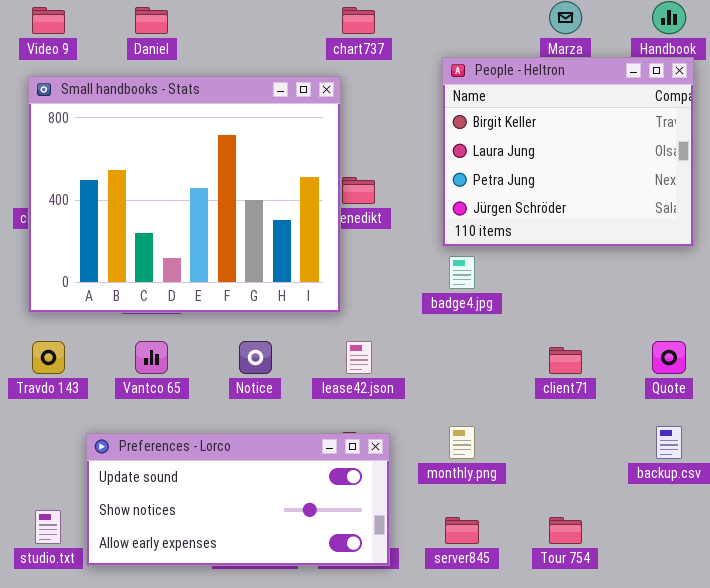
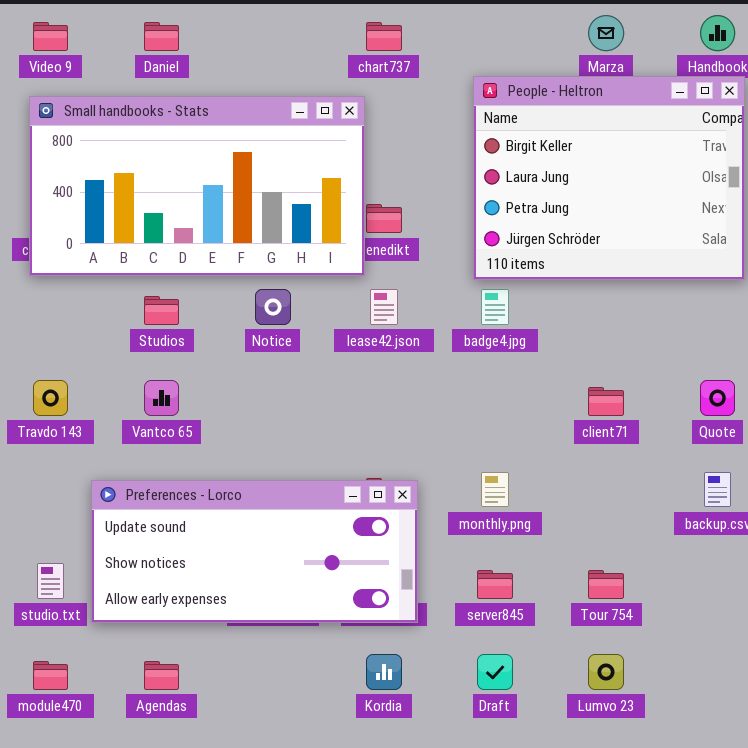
Small handbooks - Stats: [28,76,341,313] -> [29,96,365,276], resized
Notice: [239,341,272,374] -> [255,289,291,325], moved
lease42.json: [346,341,372,374] -> [370,289,398,325], moved

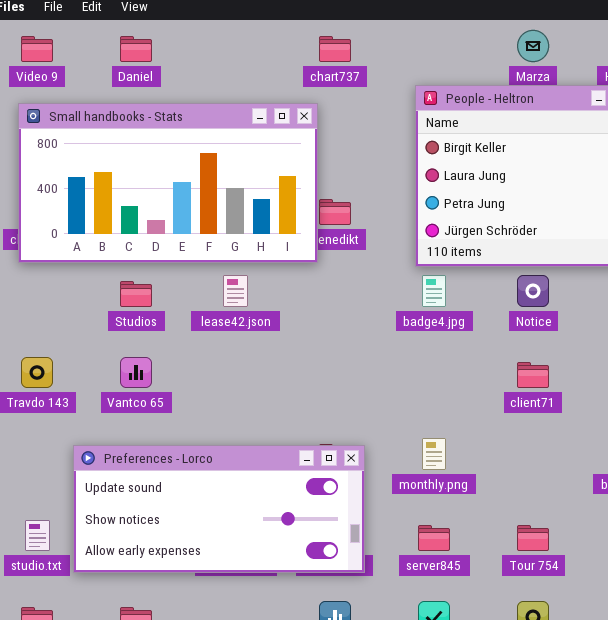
Notice: [255,289,291,325] -> [517,275,549,307], moved
lease42.json: [370,289,398,325] -> [223,275,248,307], moved

